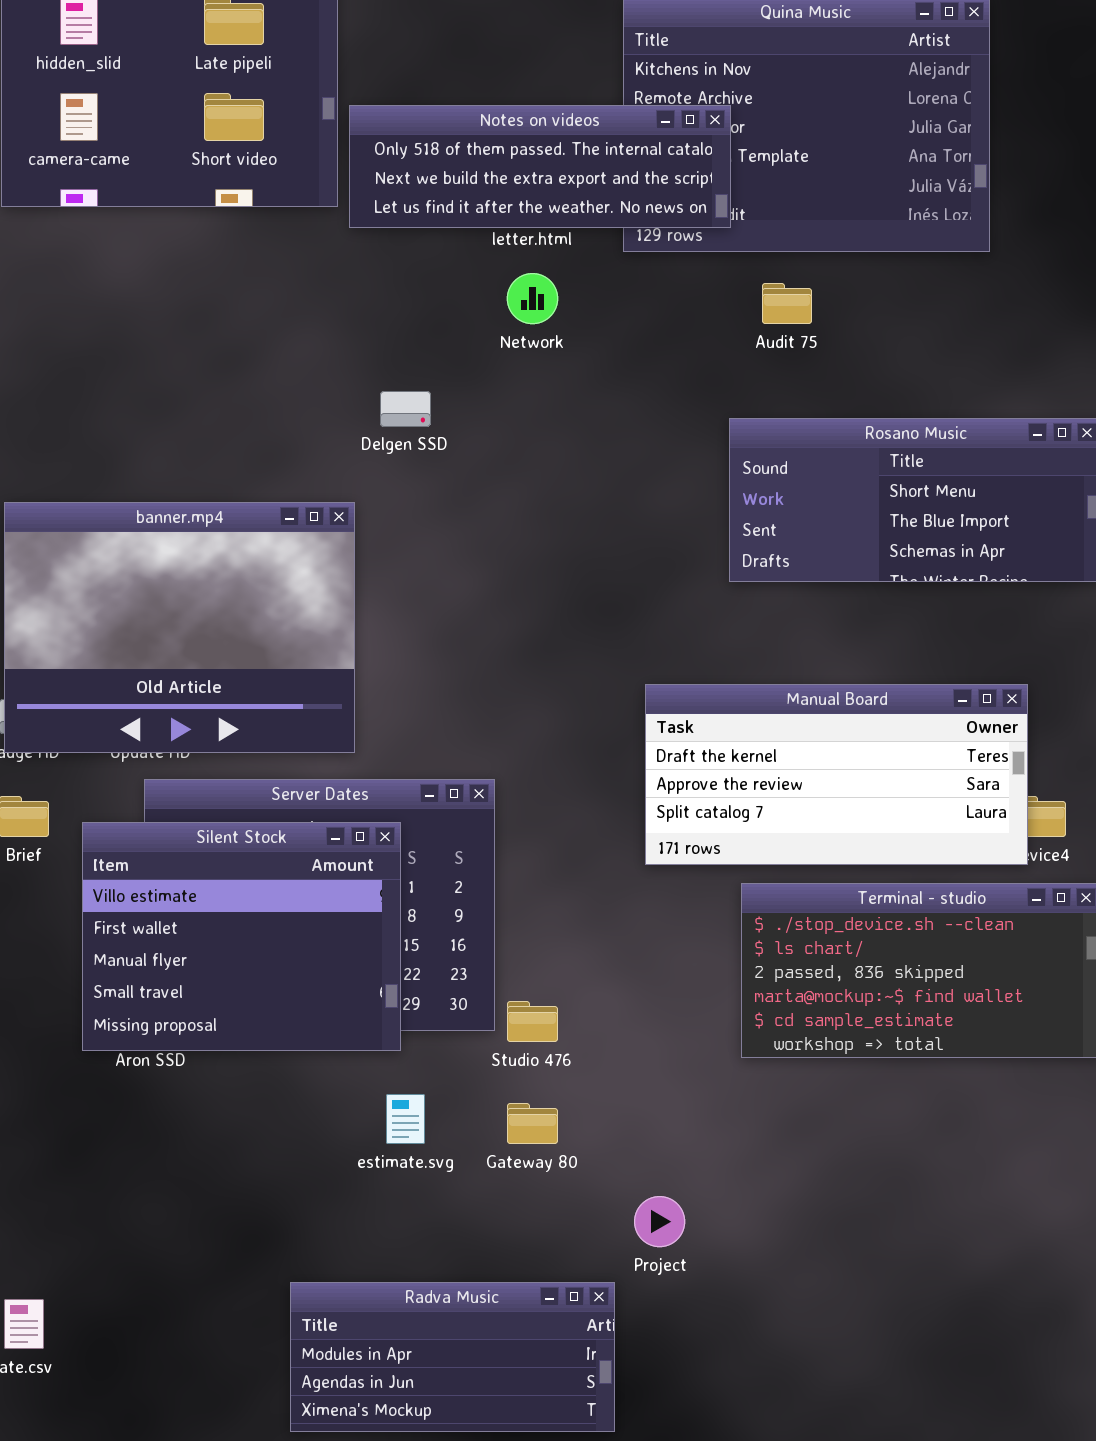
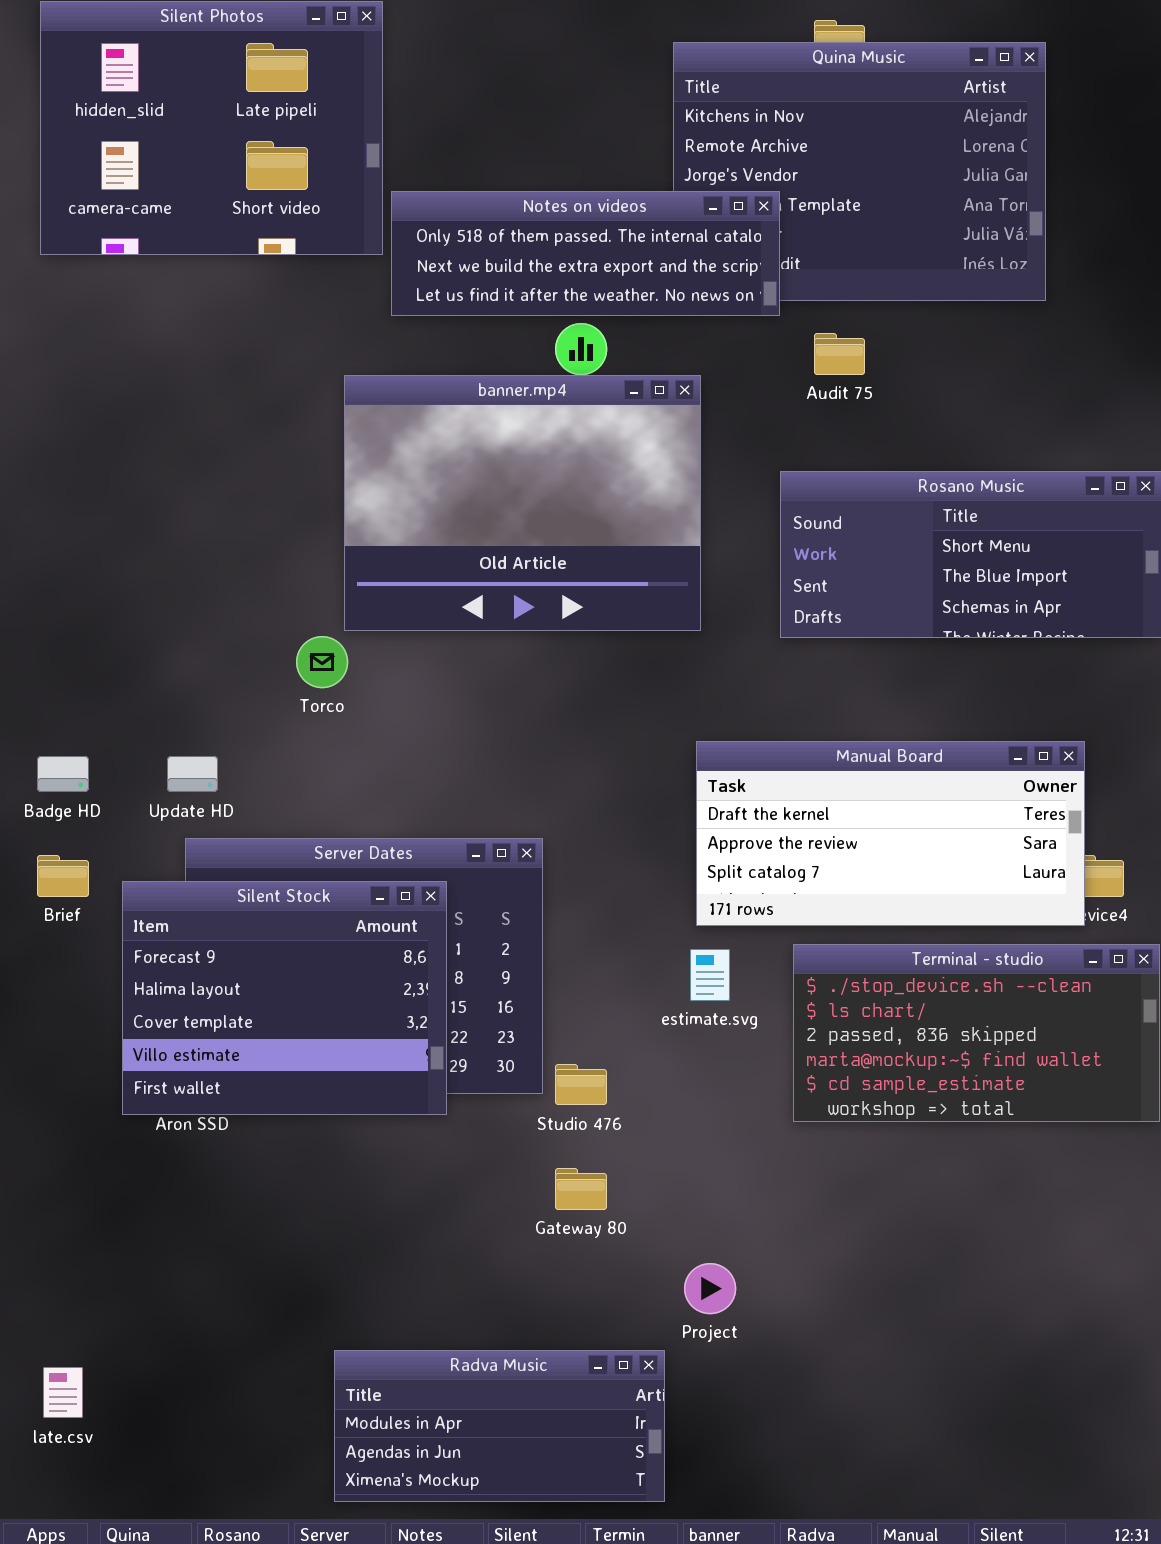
Notes on videos: [349,105,731,228] -> [391,191,780,316], moved
banner.mp4: [4,502,355,753] -> [344,375,701,631], moved
Silent Stock: [82,822,401,1051] -> [122,881,447,1115], scrolled up 3 rows
estimate.svg: [386,1094,425,1144] -> [690,949,730,1001], moved

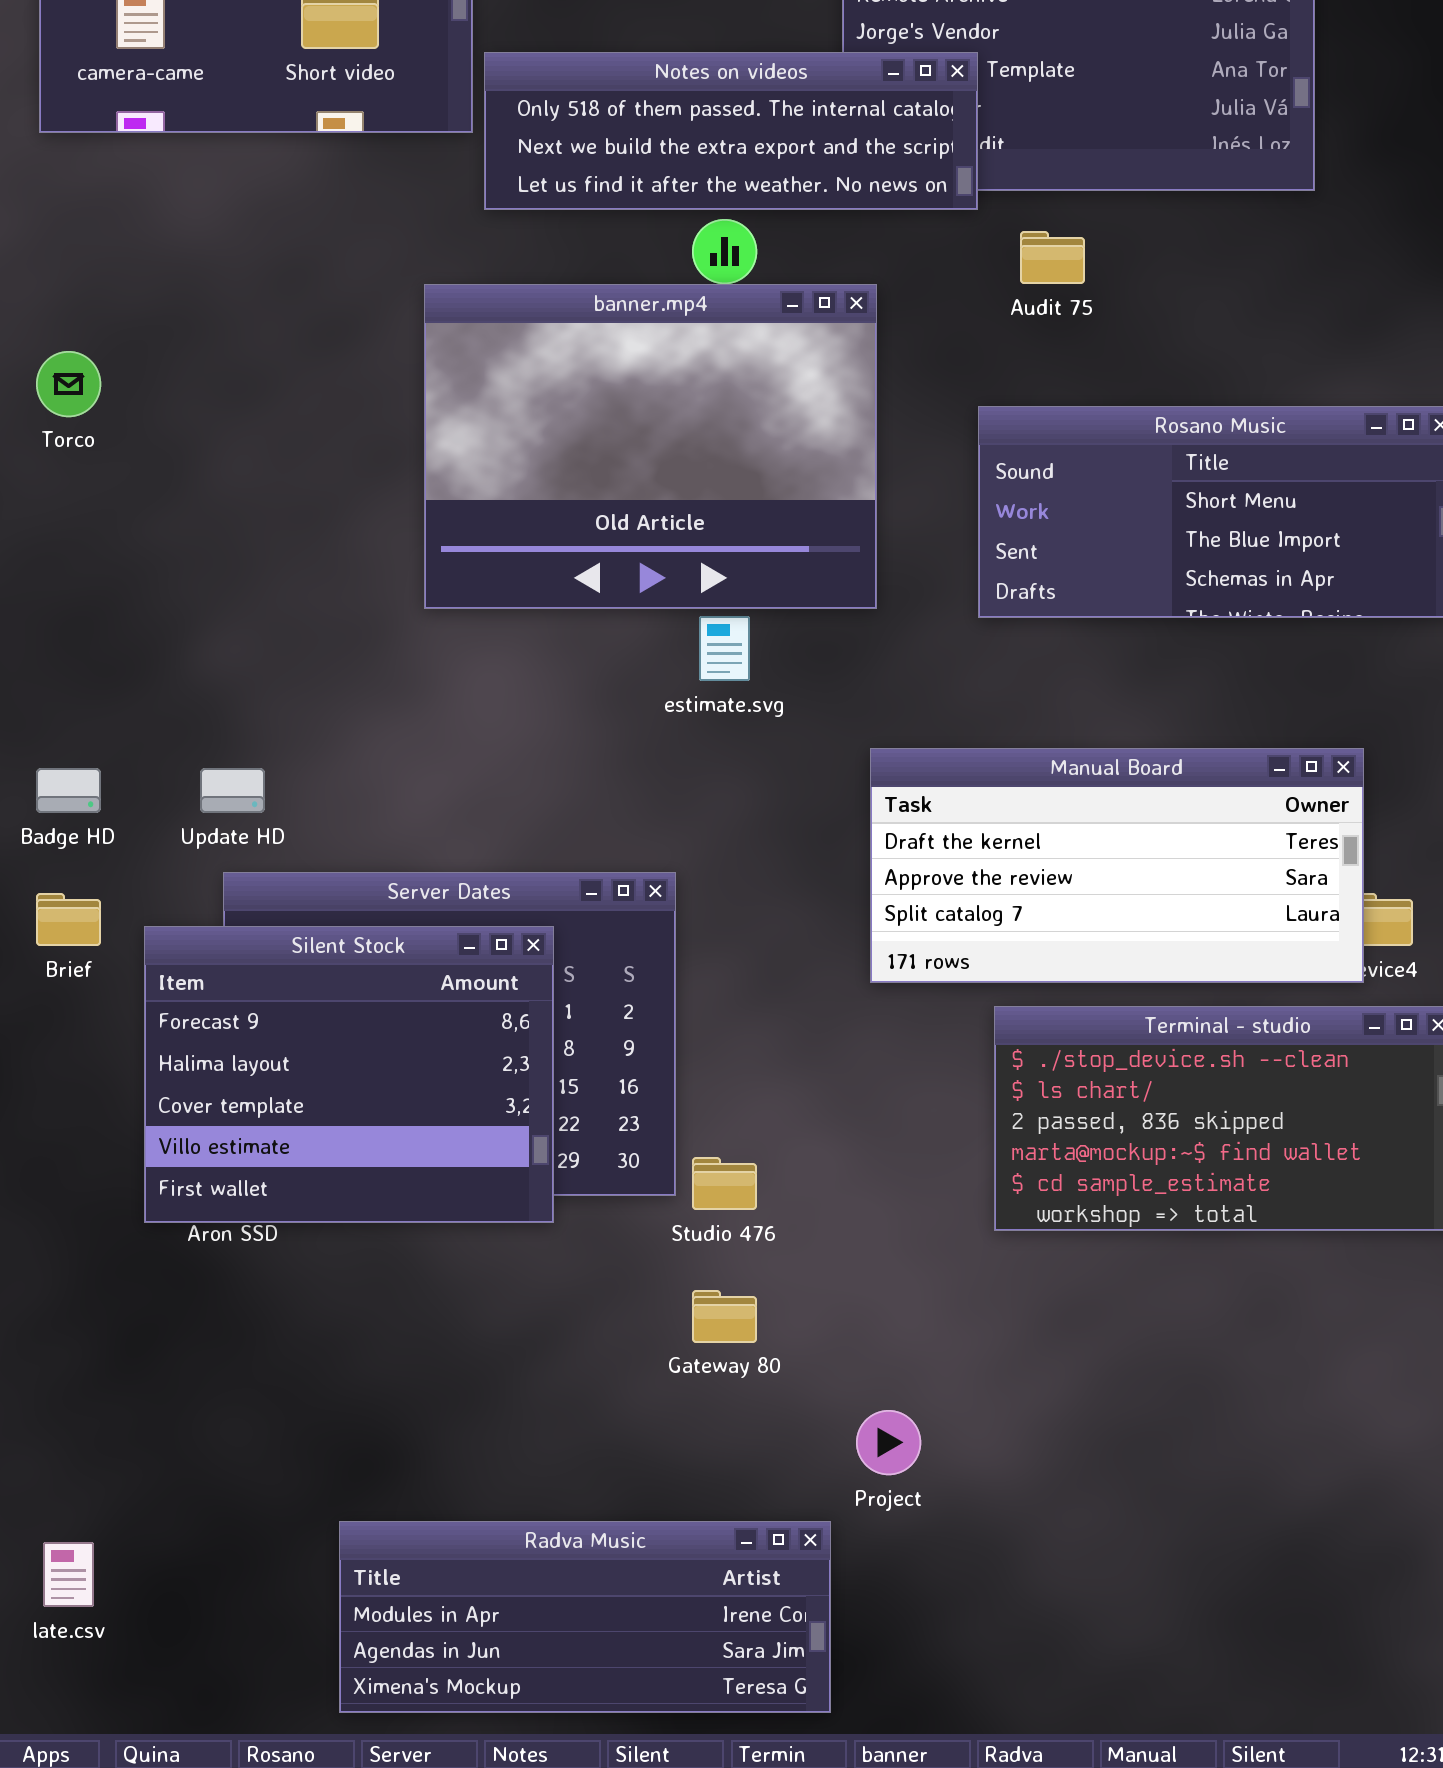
Torco: [296,636,348,688] -> [36,351,101,417], moved
estimate.svg: [690,949,730,1001] -> [699,616,750,681], moved
Radva Music: [334,1350,665,1502] -> [339,1521,831,1713], resized

